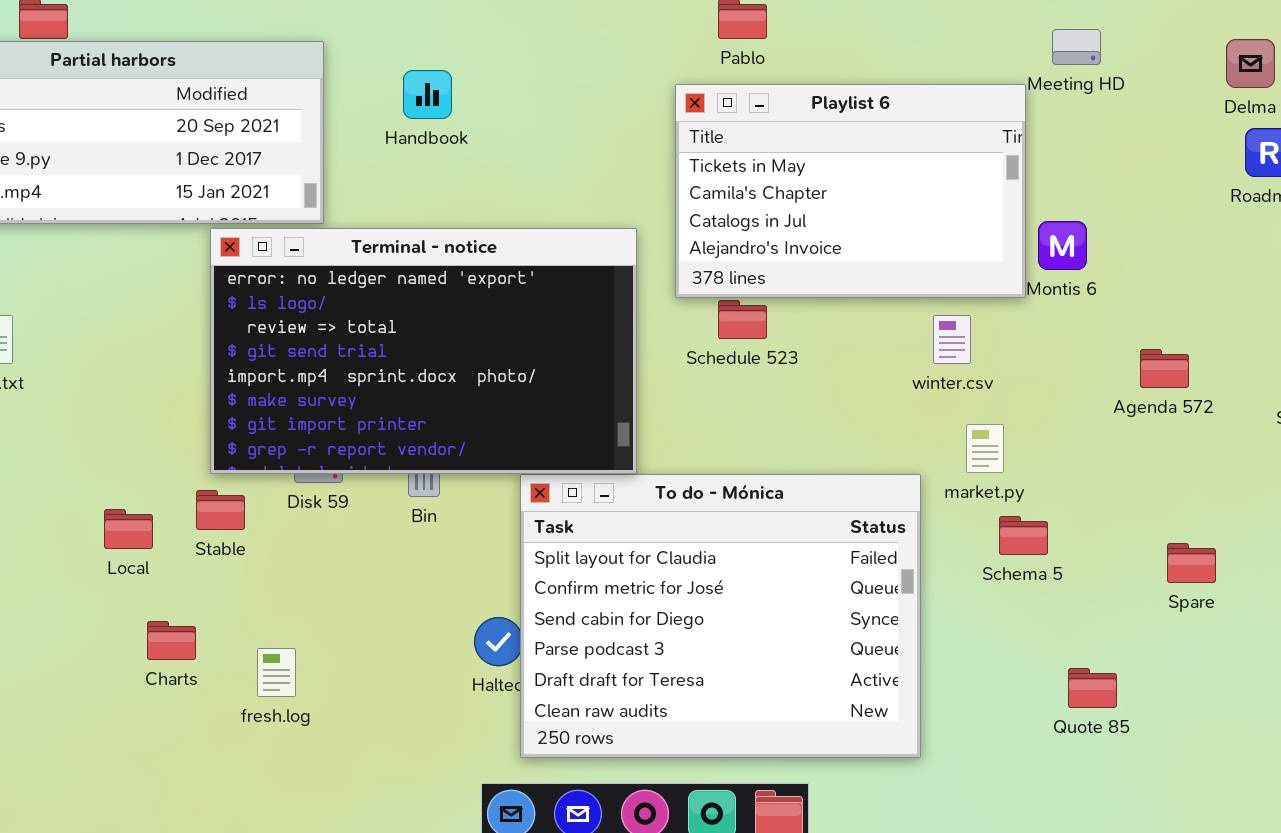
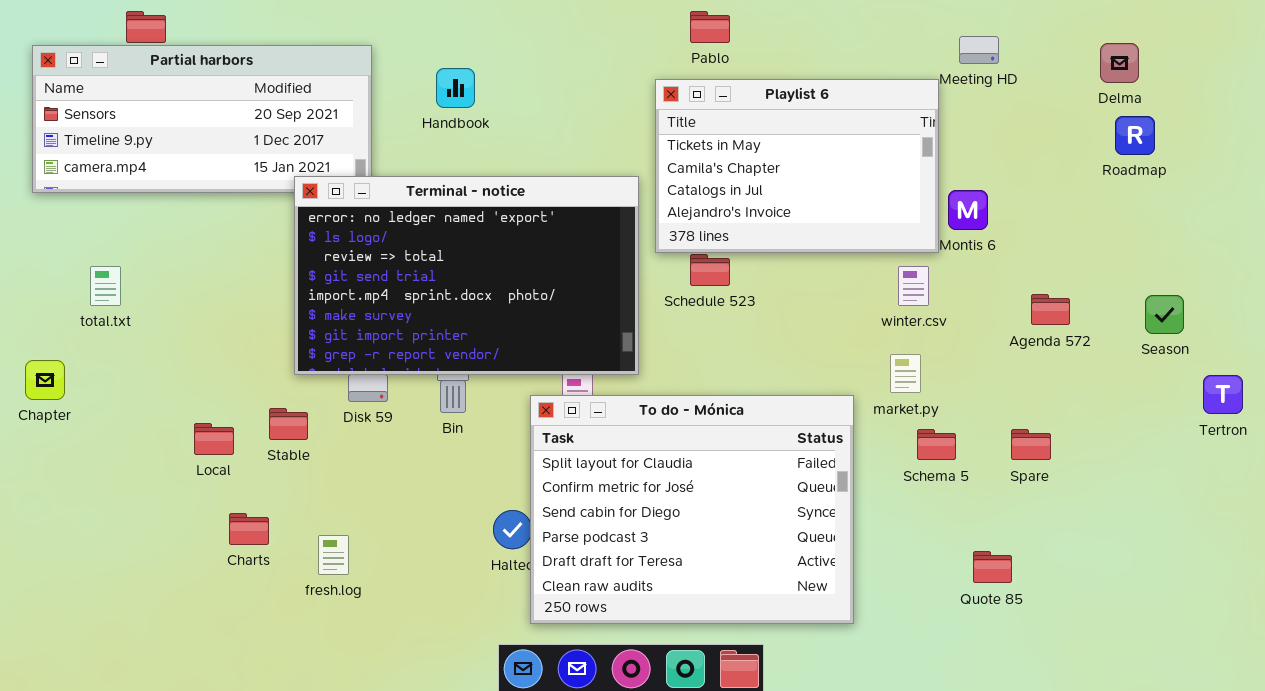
Terminal - notice: [210,228,637,474] -> [294,176,639,375], moved
winter.csv: [933,315,971,364] -> [898,266,929,306], moved
Spare: [1167,543,1216,583] -> [1011,429,1051,460], moved

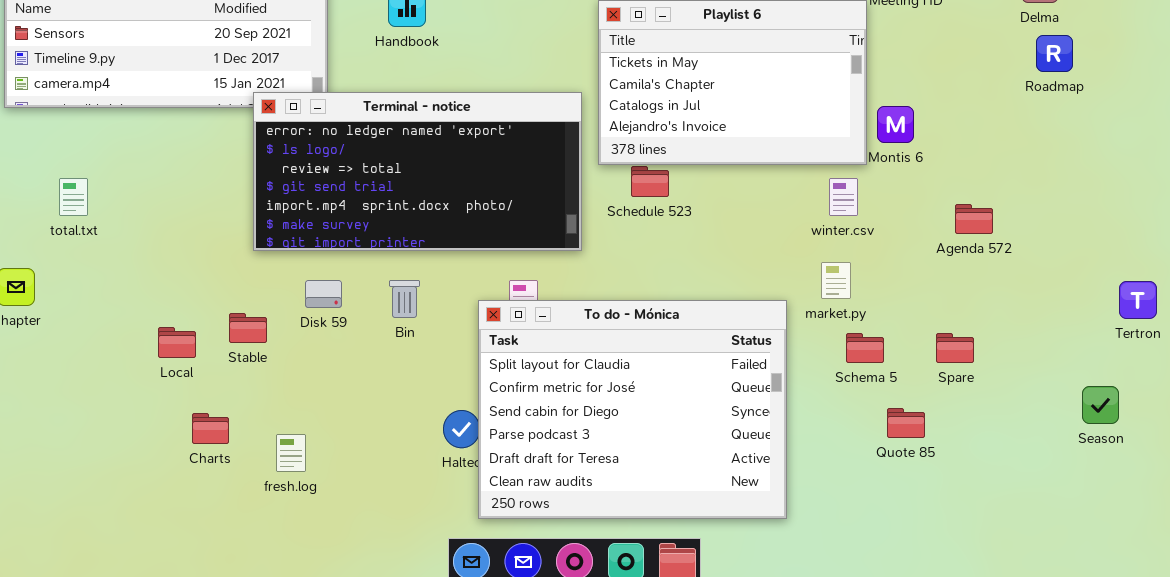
Terminal - notice: [294,176,639,375] -> [253,92,582,251], resized
Season: [1145,295,1184,334] -> [1082,386,1119,424], moved
Quote 85: [973,551,1012,583] -> [887,408,925,438], moved

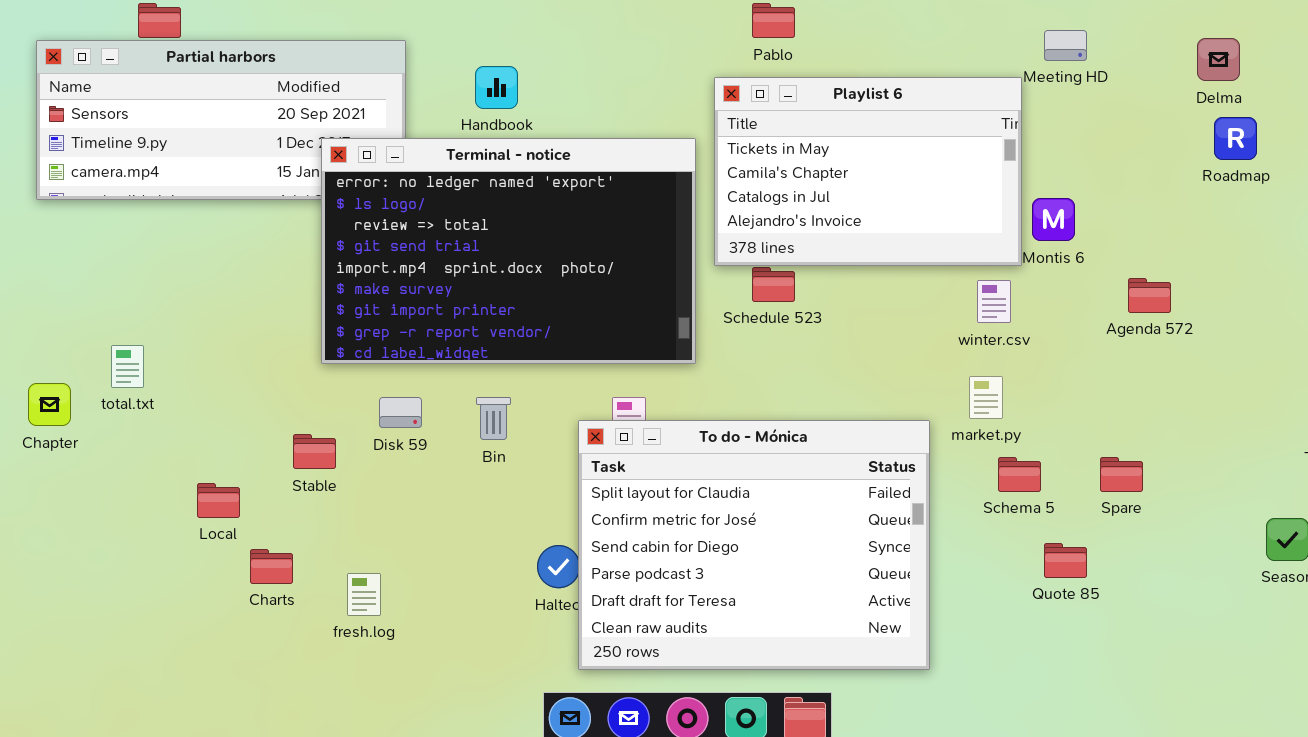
Terminal - notice: [253,92,582,251] -> [321,138,696,364], resized
total.txt: [59,178,88,216] -> [111,345,144,388], moved
Agenda 572: [955,204,993,234] -> [1128,278,1171,313], moved
Local: [158,327,196,358] -> [197,483,240,518], moved

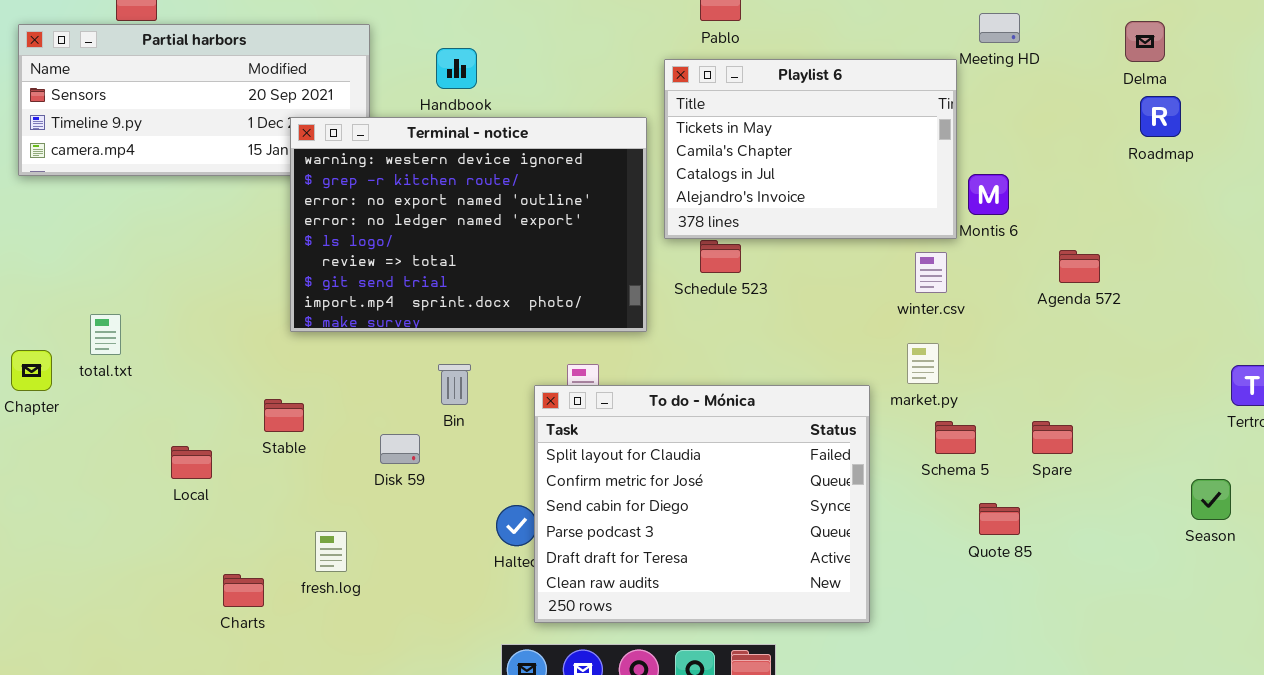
Terminal - notice: [321,138,696,364] -> [290,117,647,332], scrolled up 3 rows
Disk 59: [379,397,422,428] -> [380,434,420,464], moved
Charts: [250,549,293,584] -> [223,574,264,607], moved

